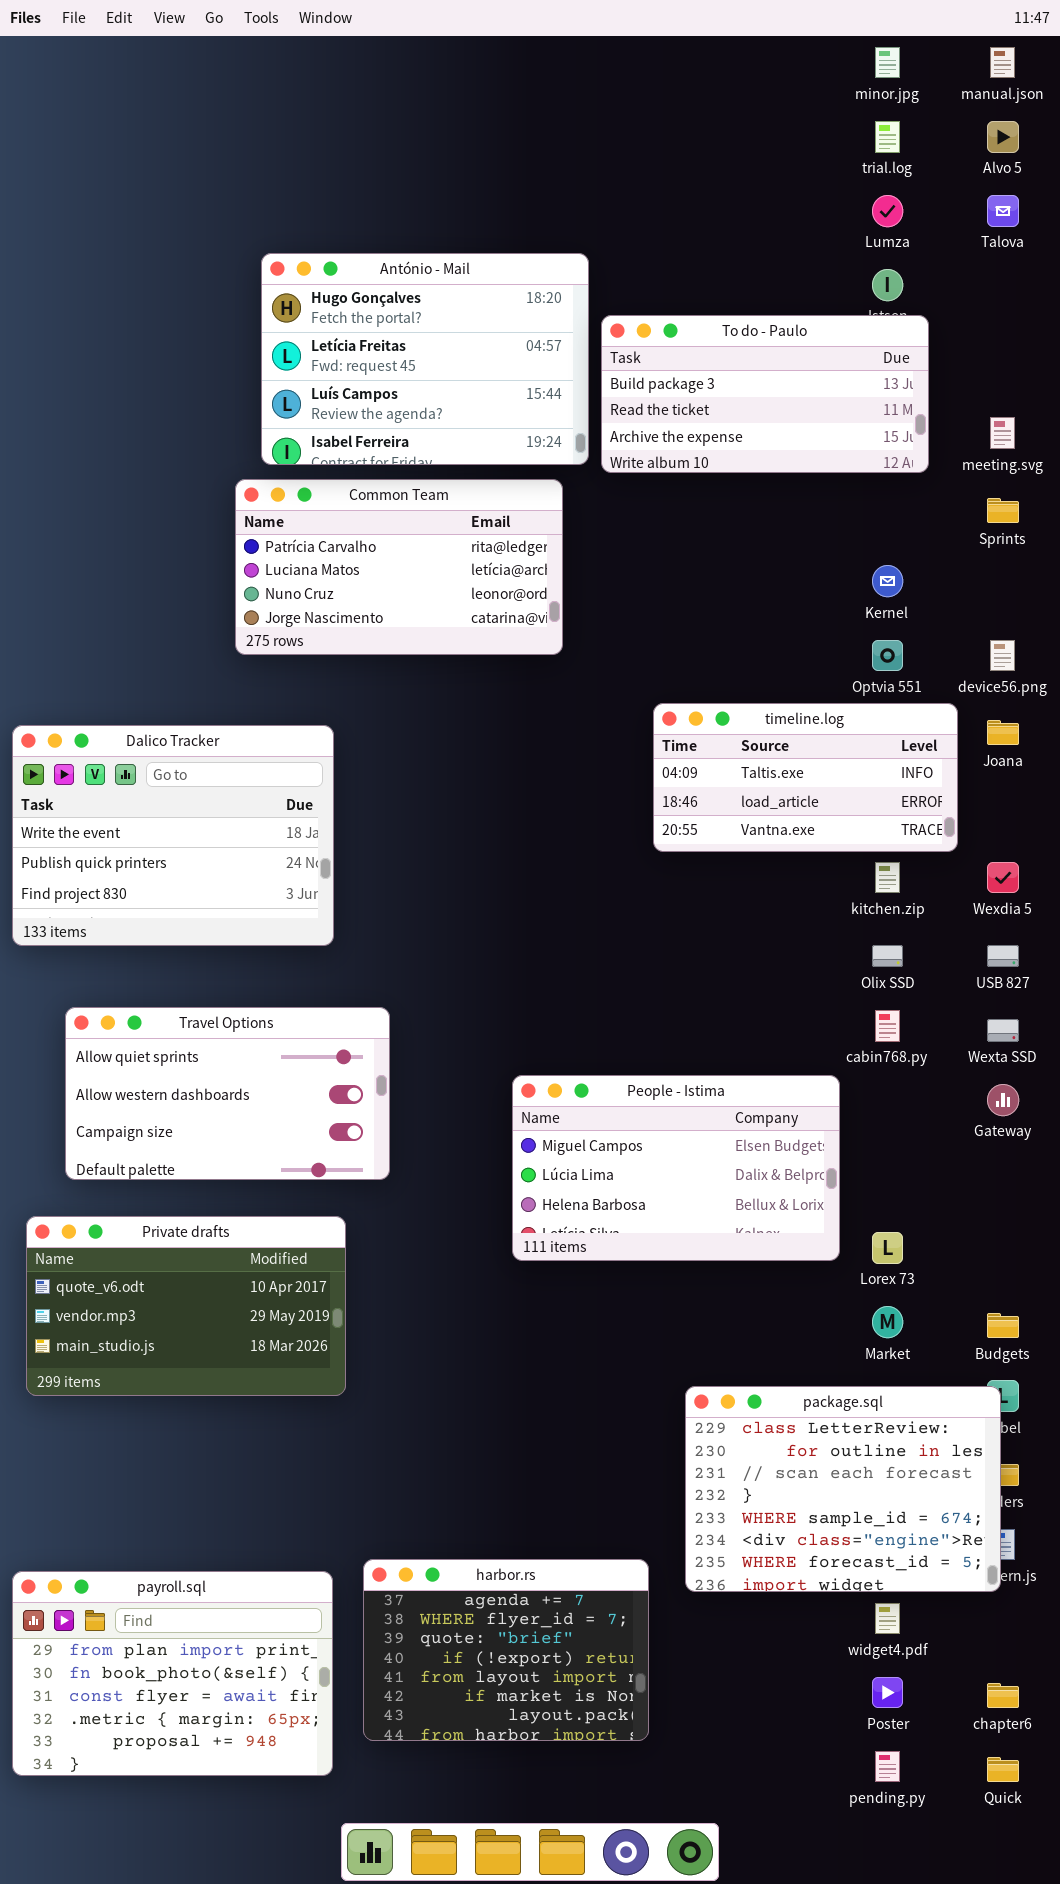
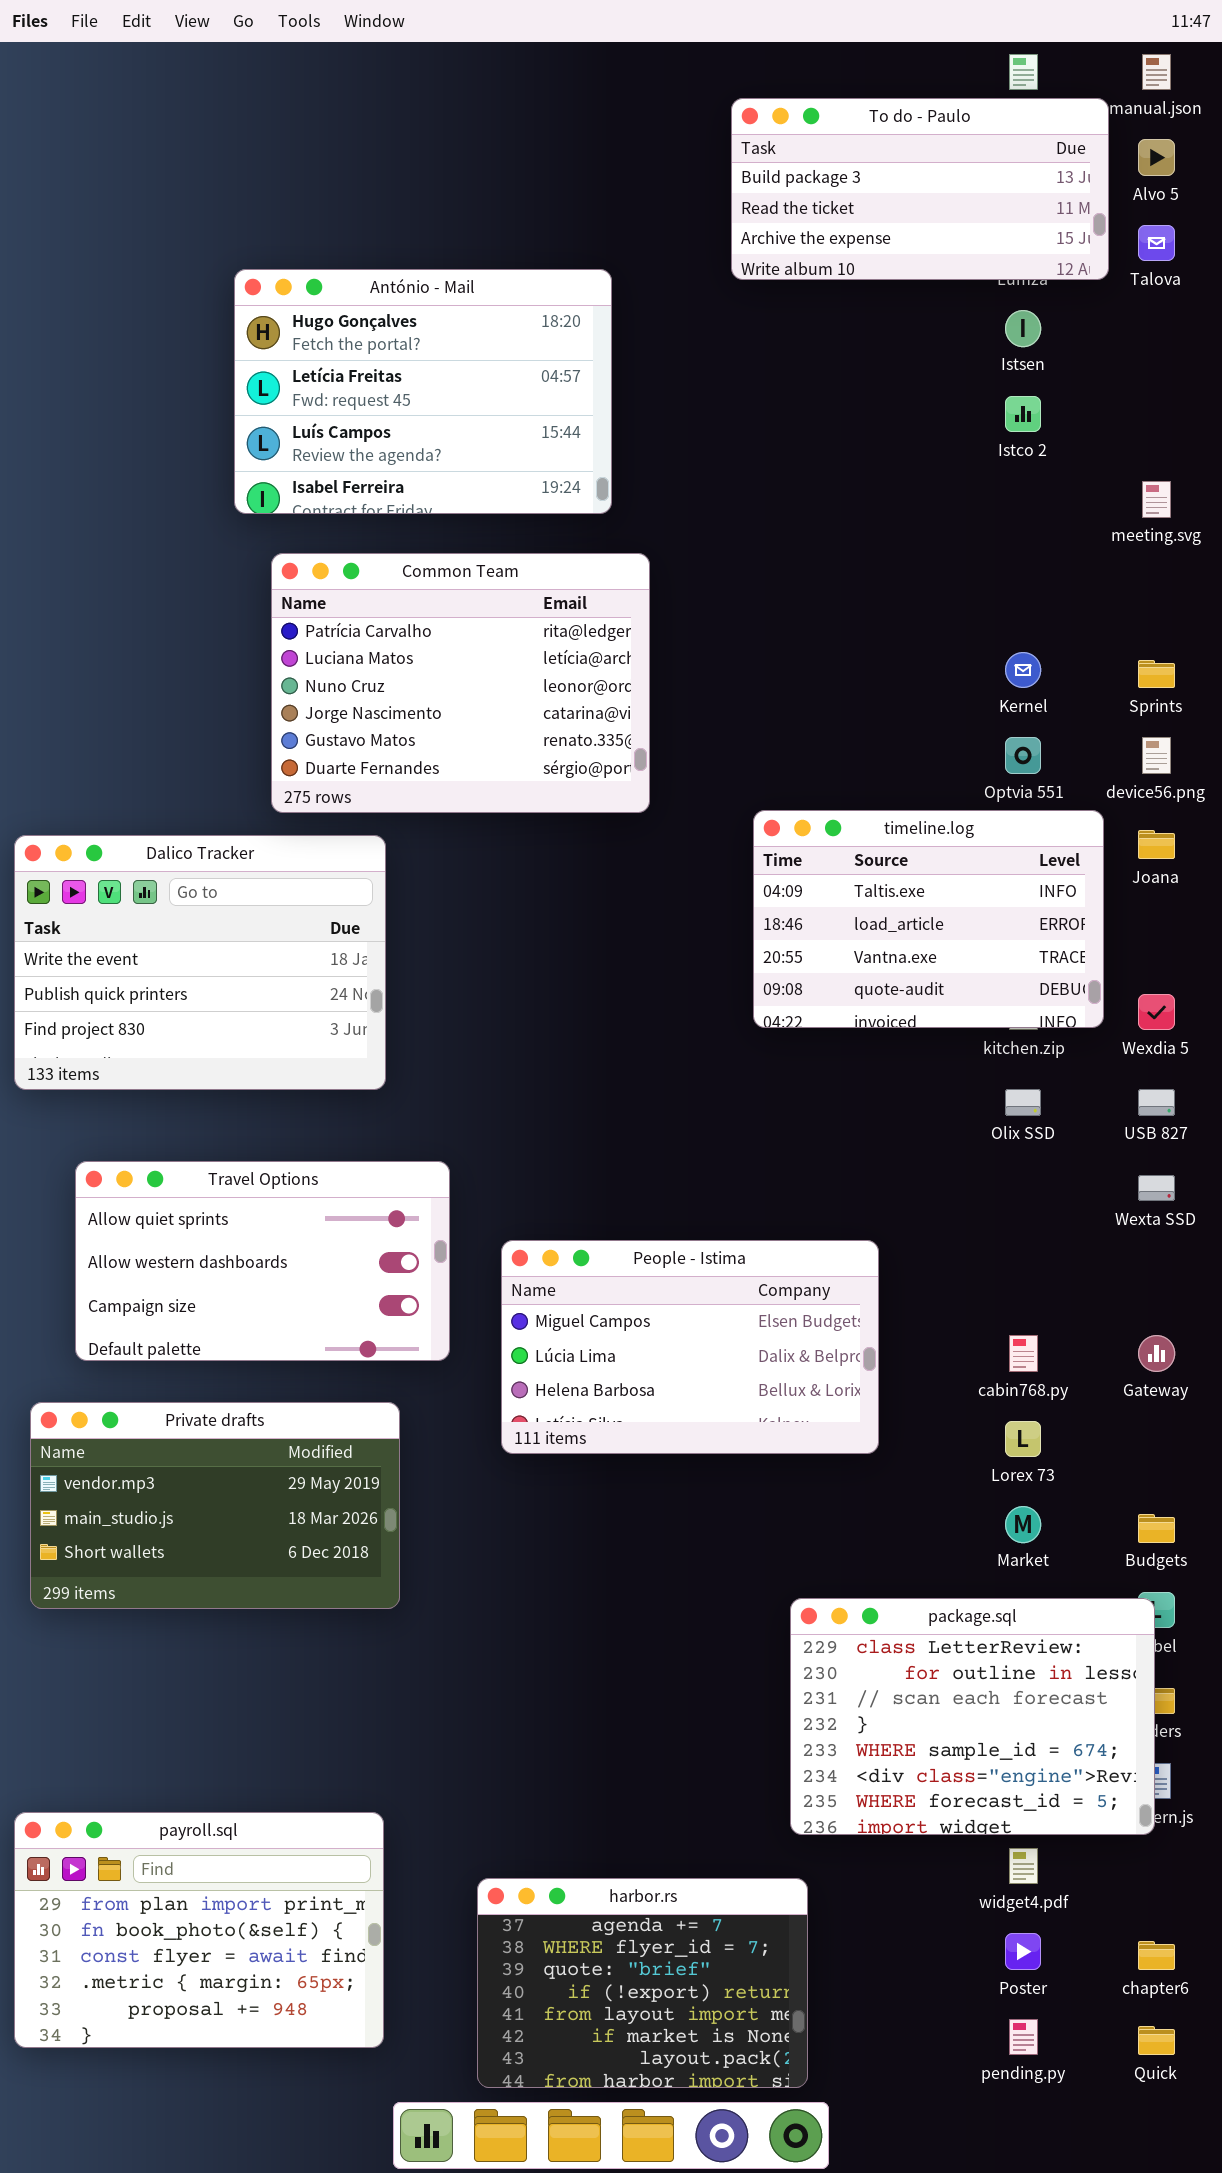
António - Mail: [261,253,589,465] -> [234,269,612,514], moved
To do - Paulo: [601,315,929,473] -> [731,98,1109,280], moved
Common Team: [235,479,563,655] -> [271,553,650,813], resized
Sprints: [987,498,1019,523] -> [1138,660,1175,688], moved
timeline.log: [653,703,958,852] -> [753,810,1104,1028], resized
cabin768.py: [875,1010,900,1042] -> [1009,1335,1038,1372], moved
People - Istima: [512,1075,840,1261] -> [501,1240,879,1454], moved
Gateway: [987,1084,1019,1116] -> [1138,1335,1175,1372], moved
Private drafts: [26,1216,346,1396] -> [30,1402,400,1609], scrolled down 1 row
harbor.rs: [363,1559,649,1741] -> [477,1878,808,2088], moved

